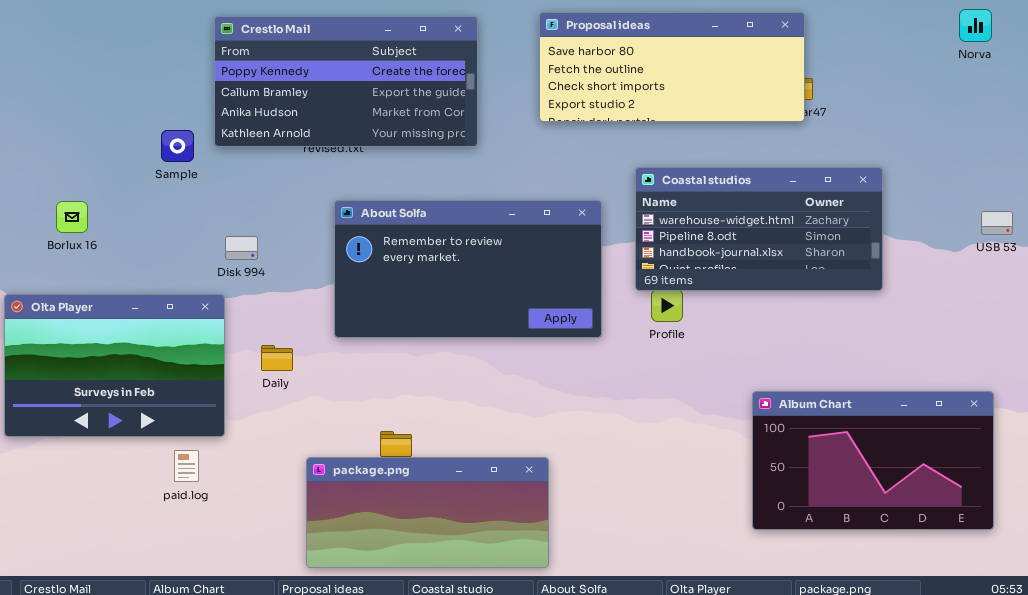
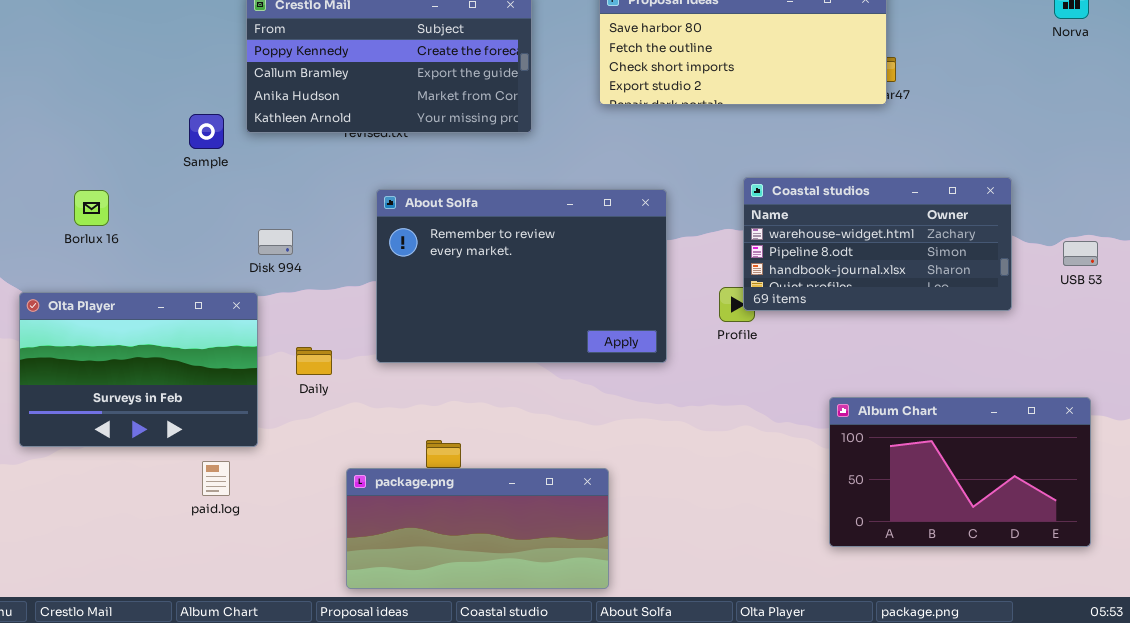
Coastal studios: [635,167,883,291] -> [743,177,1012,311], moved
About Solfa: [334,200,602,338] -> [376,189,667,363], resized
USB 53: [981,211,1013,235] -> [1063,241,1098,266], moved

